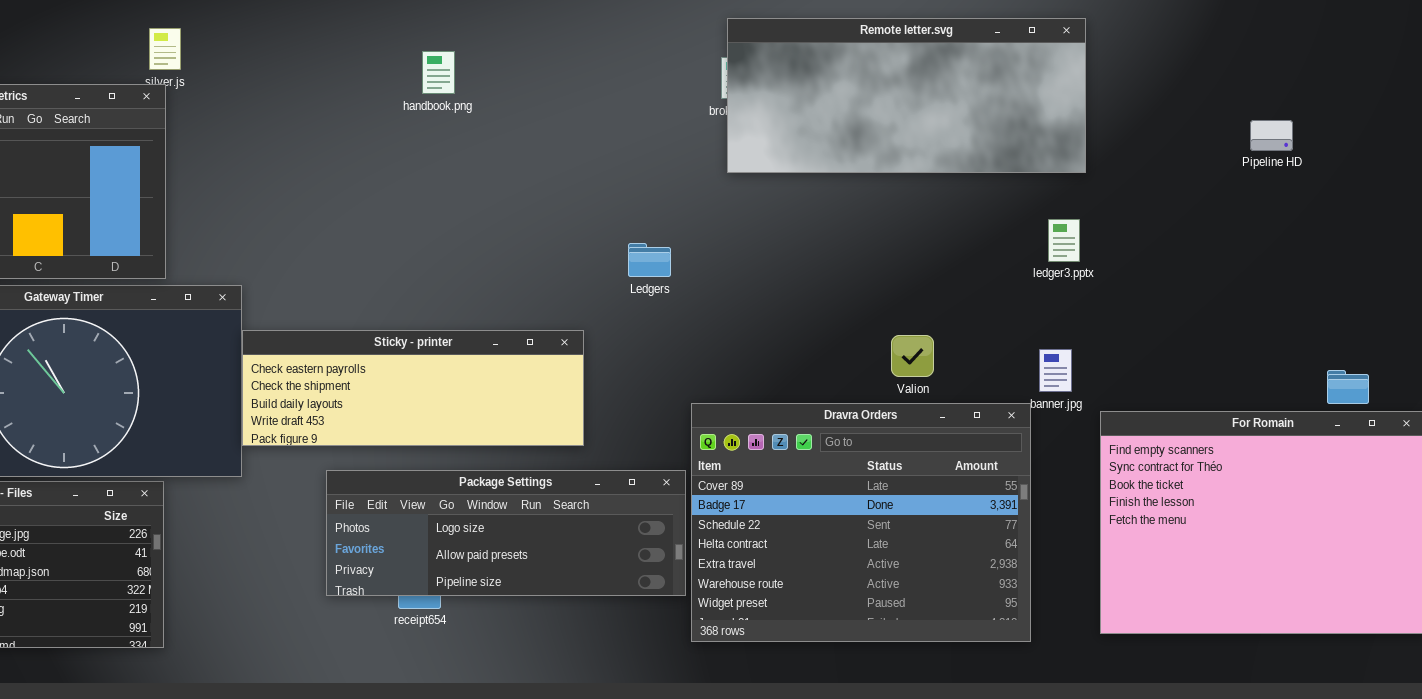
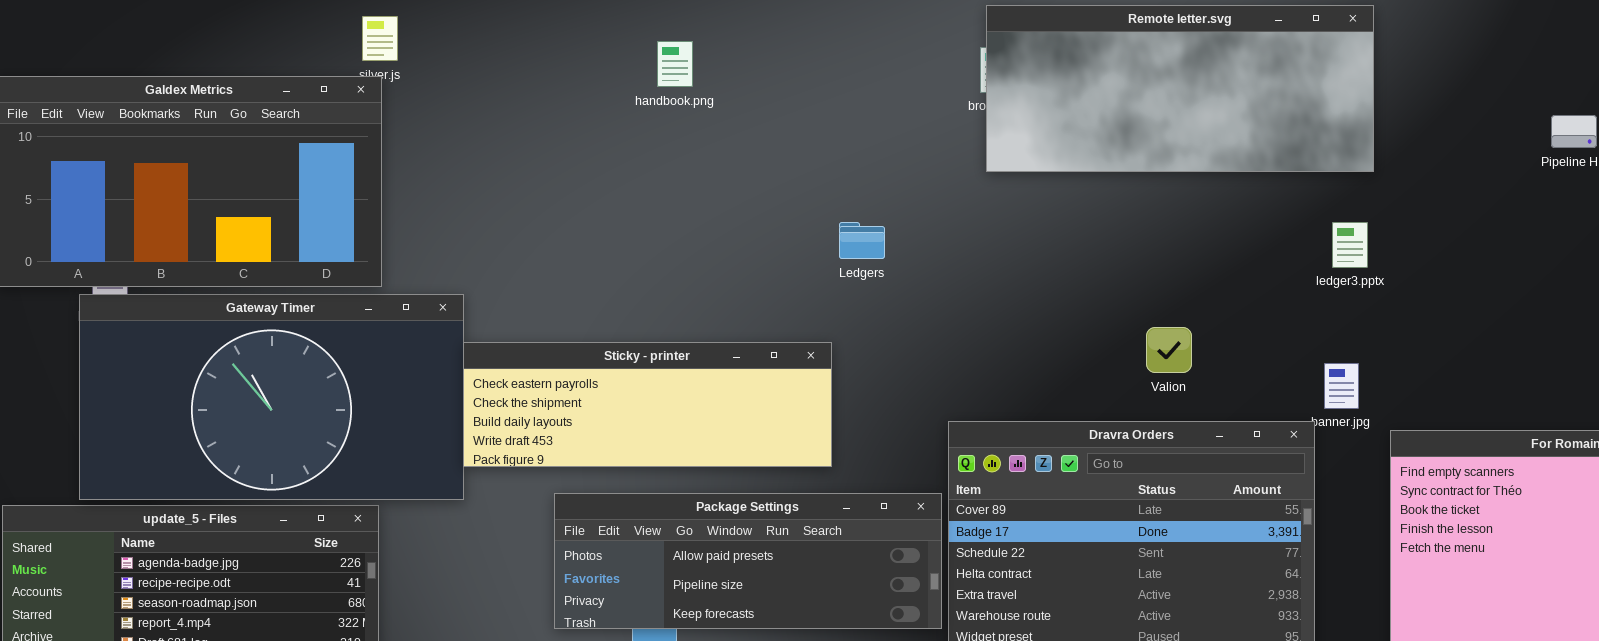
Ledgers: [628,243,671,277] -> [839,222,885,259], moved
Valion: [891,335,934,377] -> [1146,327,1192,373], moved
Package Settings: [326,470,686,596] -> [554,493,942,629], scrolled down 1 row

